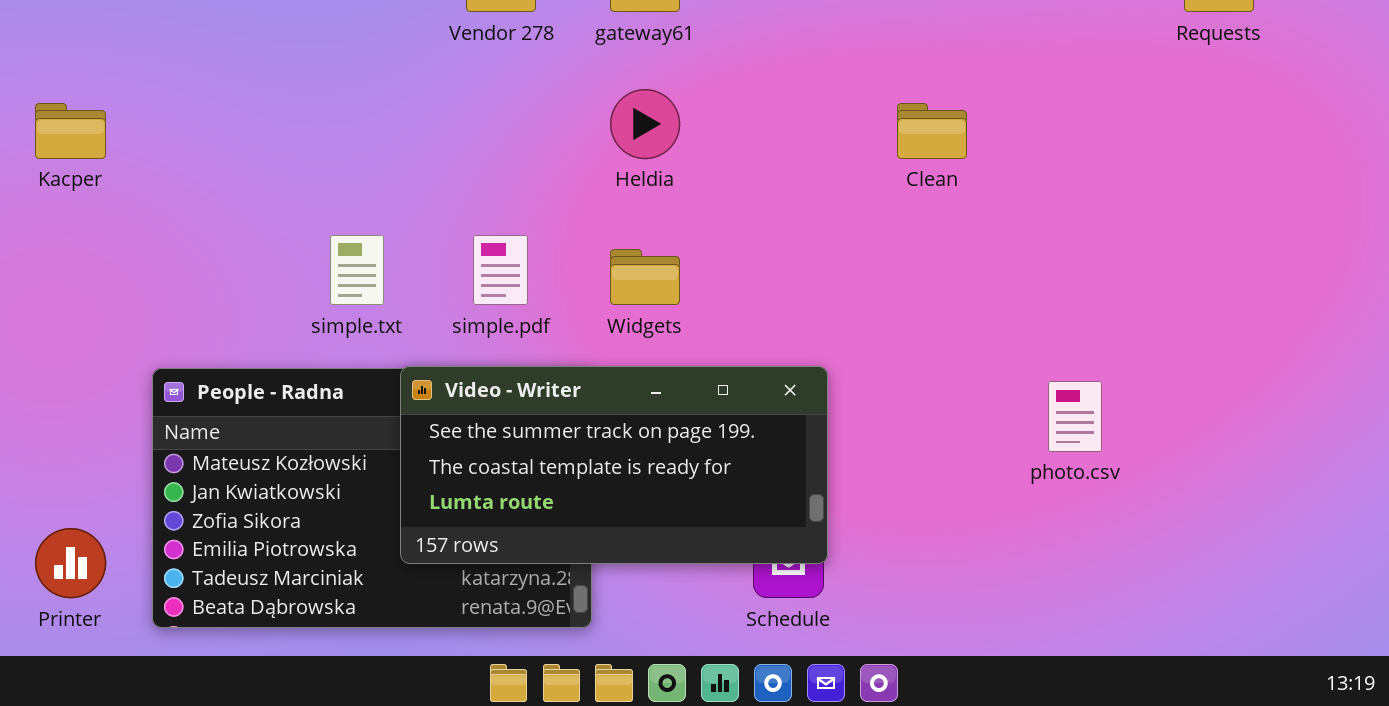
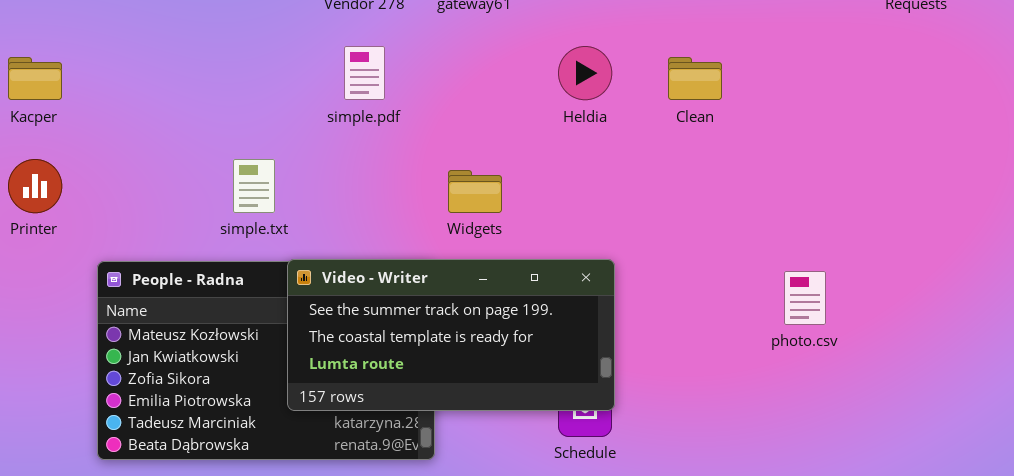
Heldia: [610,89,680,159] -> [558,46,612,100], moved
simple.pdf: [473,235,528,305] -> [344,46,385,100], moved
Printer: [35,528,106,598] -> [8,159,62,213], moved

